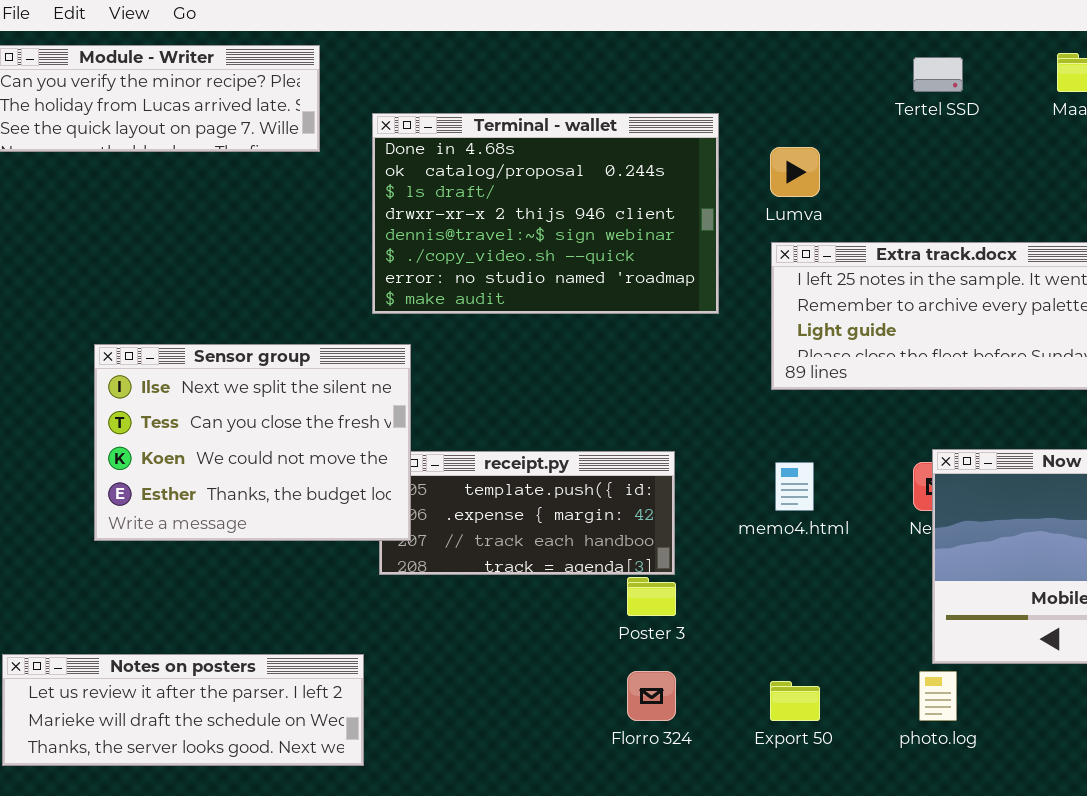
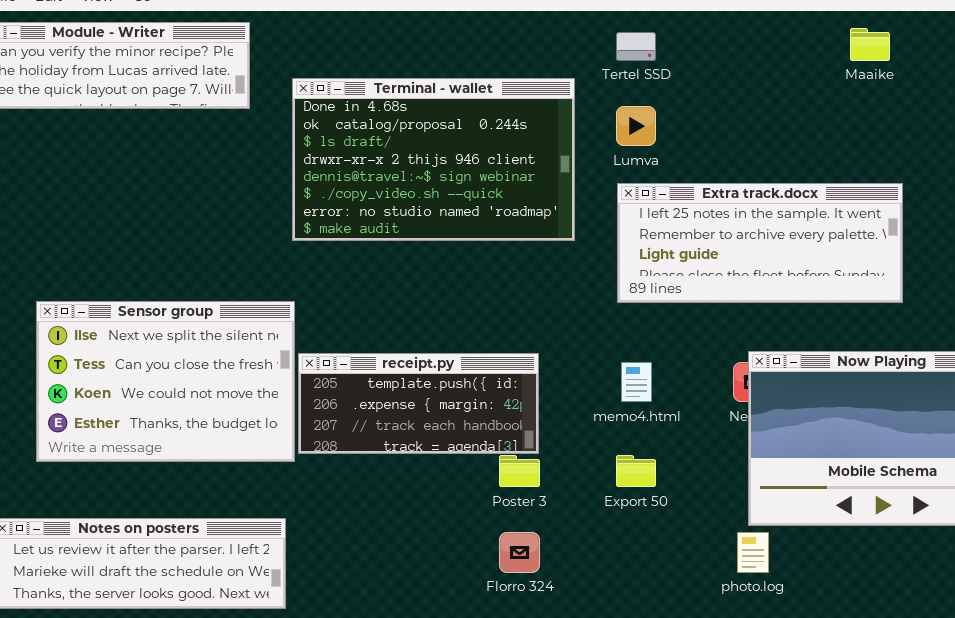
Tertel SSD: [913,57,963,92] -> [616,32,656,61], moved
Sensor group: [94,344,411,541] -> [36,301,295,462], moved
Export 50: [770,681,820,721] -> [616,455,656,487], moved

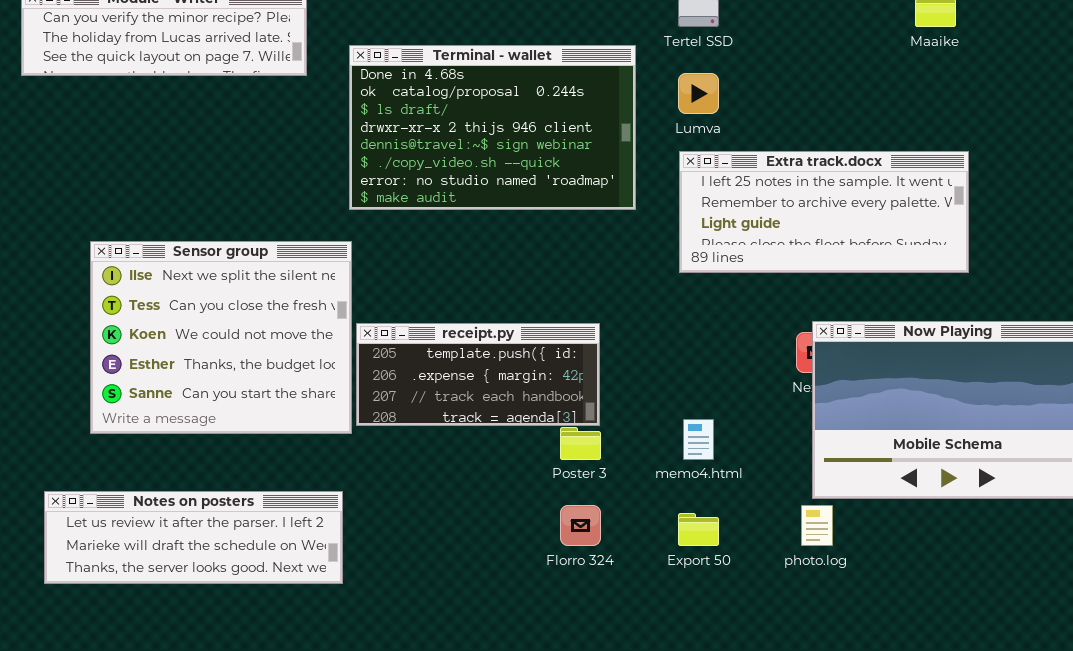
Sensor group: [36,301,295,462] -> [90,241,352,434], resized
memo4.html: [621,362,652,402] -> [683,419,714,460], moved
Export 50: [616,455,656,487] -> [678,513,719,546], moved

